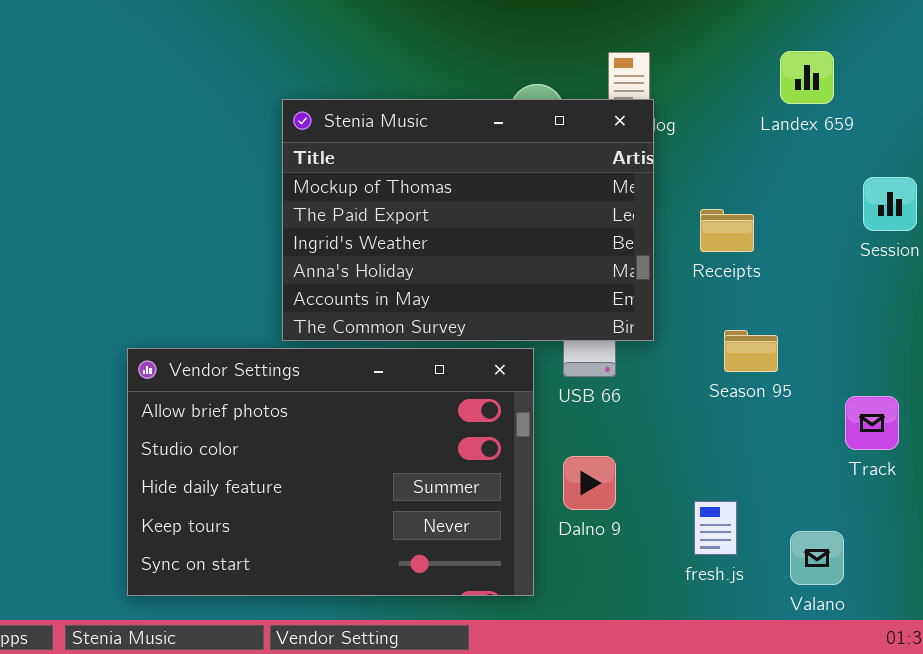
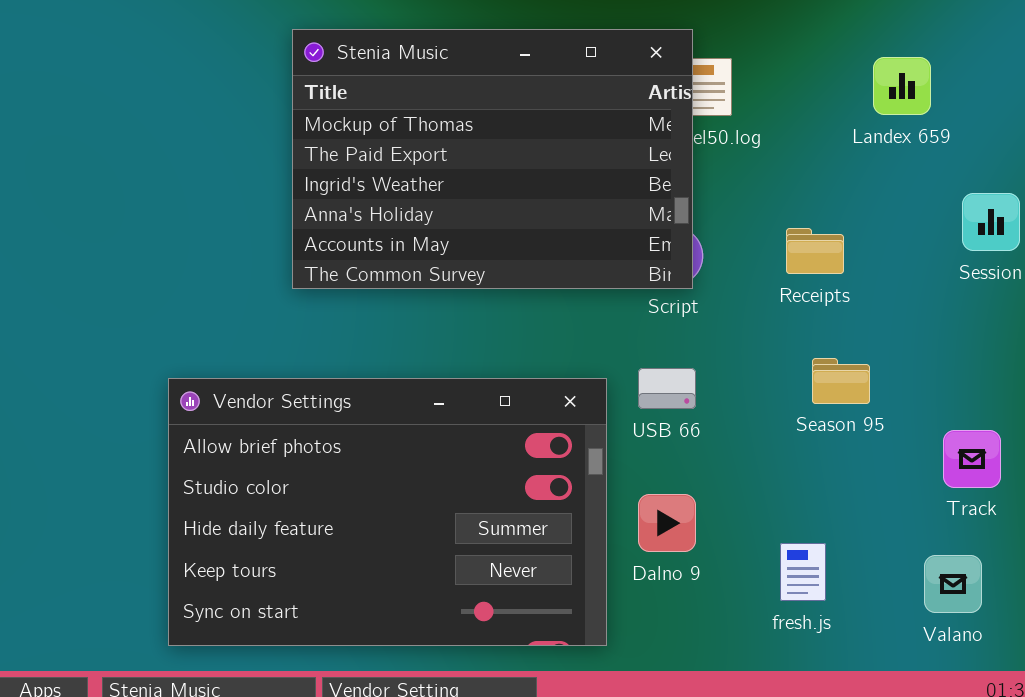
Stenia Music: [282,99,654,341] -> [292,29,693,289], moved
Valano: [790,531,844,585] -> [924,555,982,613], moved

